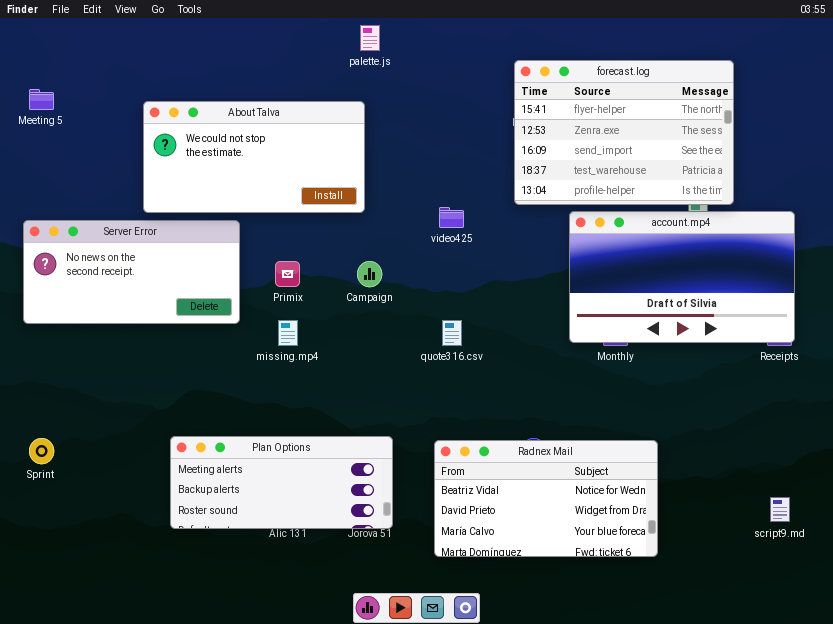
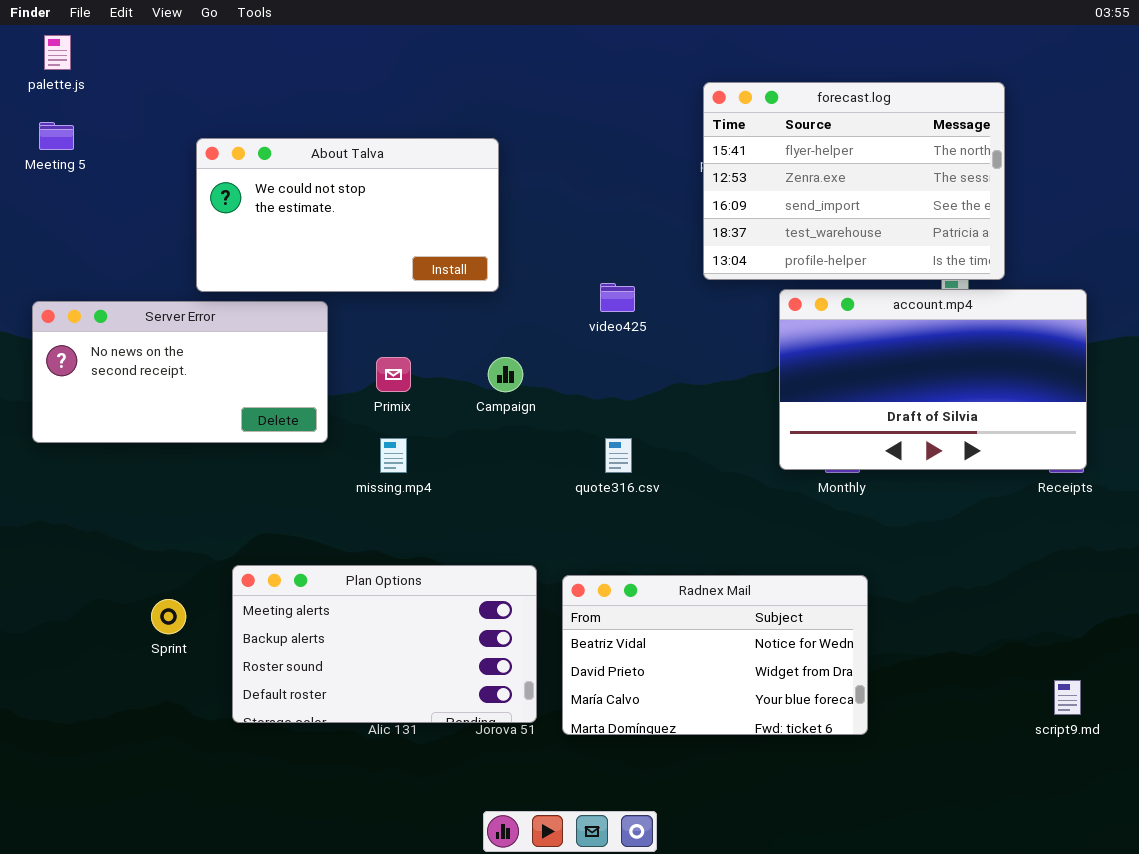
palette.js: [360,25,380,51] -> [44,35,71,70], moved
Plan Options: [170,436,393,529] -> [232,565,537,723], resized
Sprint: [29,438,54,464] -> [151,599,186,634], moved
Radnex Mail: [434,440,658,557] -> [562,575,868,735], moved

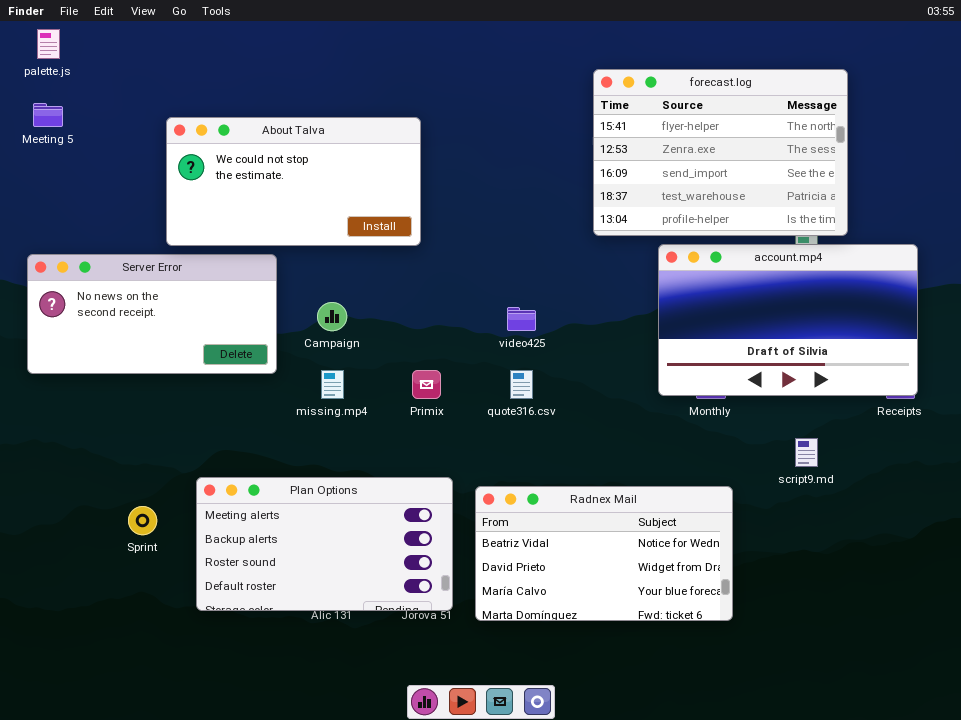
video425: [600,283,635,312] -> [507,307,536,331], moved
Primix: [376,357,411,392] -> [412,370,441,399], moved
Campaign: [488,357,523,392] -> [317,302,347,331], moved
script9.md: [1054,680,1081,715] -> [795,438,818,467], moved

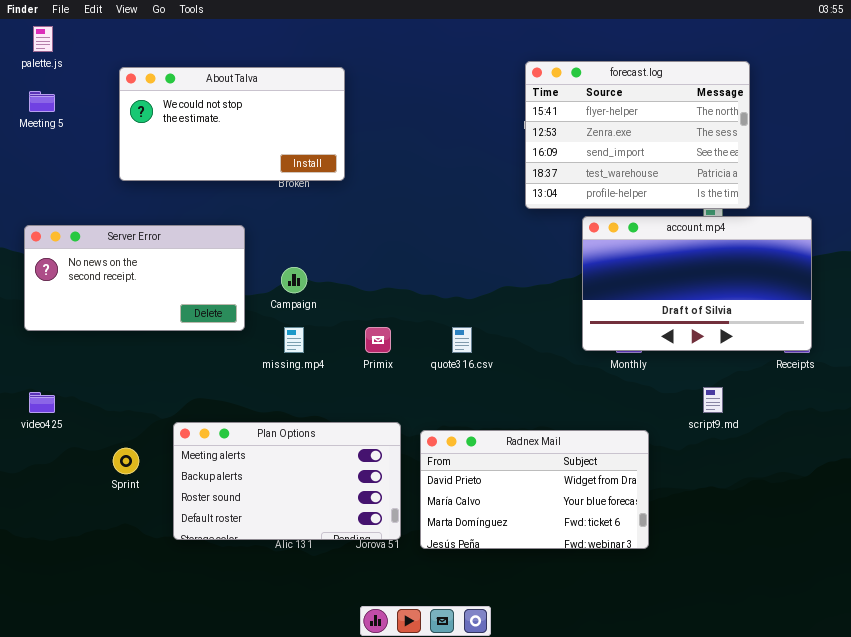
About Talva: [166,117,421,246] -> [119,67,345,181], moved
video425: [507,307,536,331] -> [29,392,55,413], moved
Radnex Mail: [475,486,733,621] -> [420,430,649,549], scrolled down 1 row

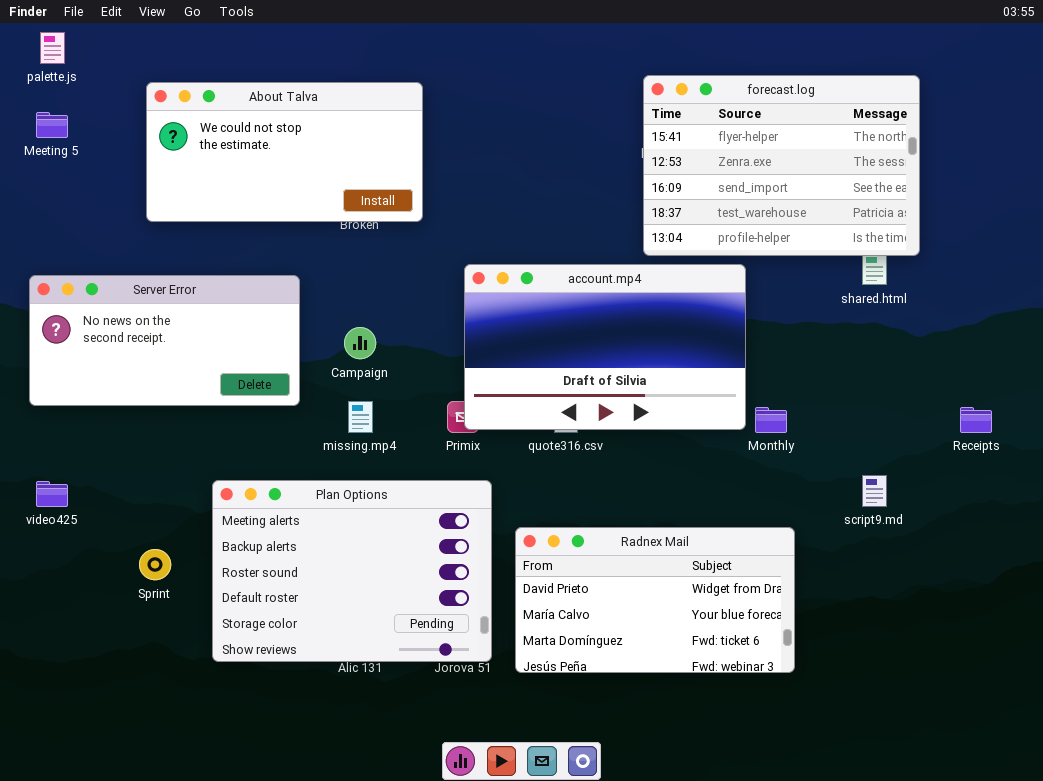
account.mp4: [582,216,812,351] -> [464,264,746,430], moved
Plan Options: [173,422,401,540] -> [212,480,492,662], resized

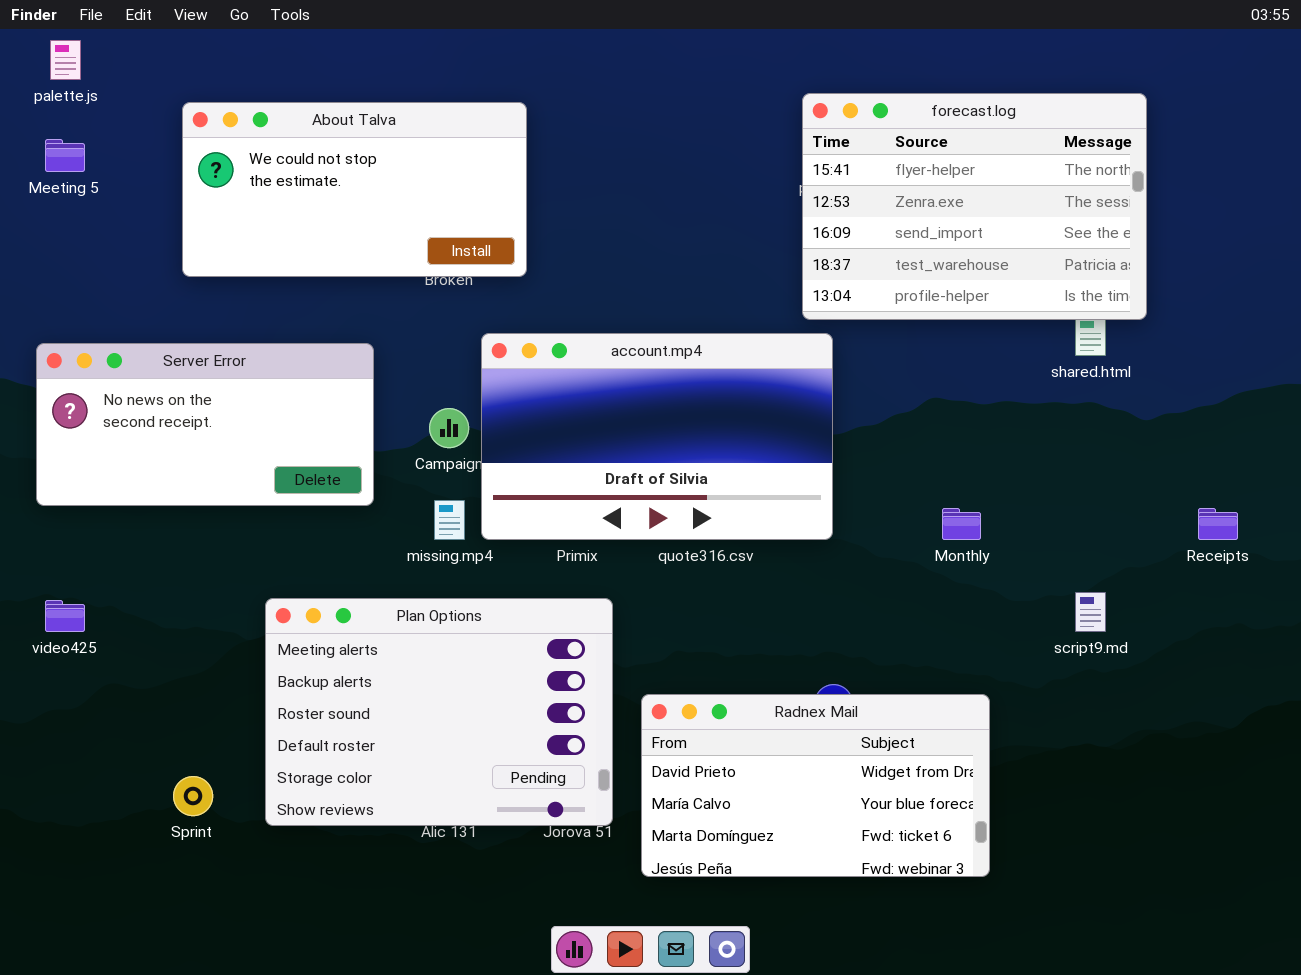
account.mp4: [464,264,746,430] -> [481,333,833,540], moved
Radnex Mail: [515,527,795,673] -> [641,694,990,877], moved
Sprint: [139,549,171,580] -> [173,776,213,816], moved

